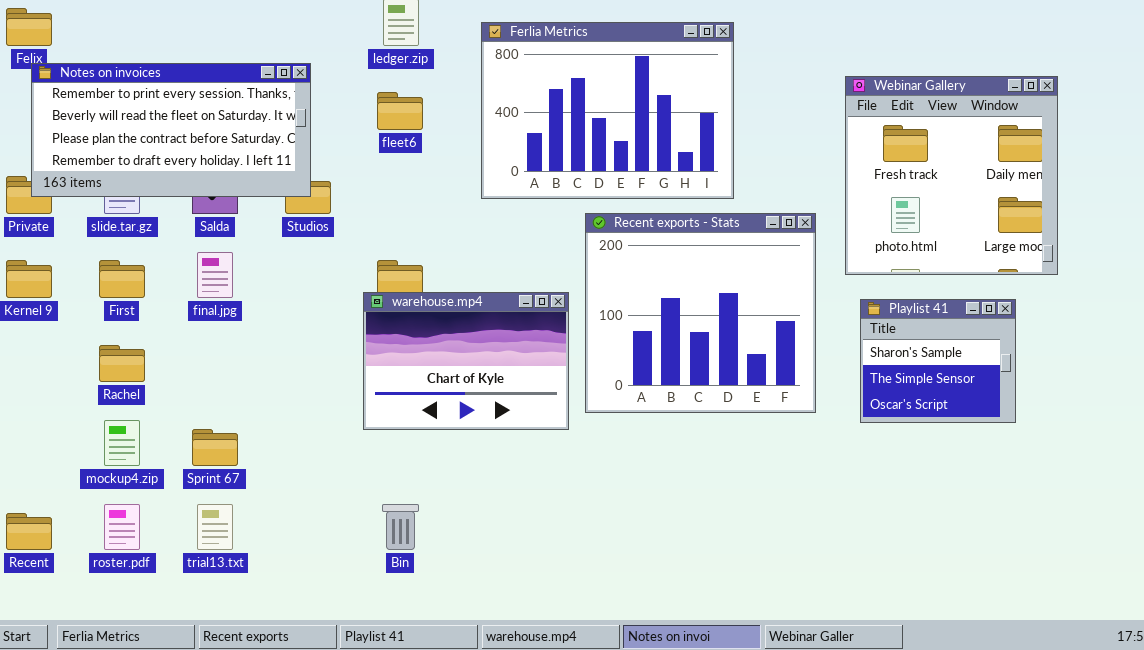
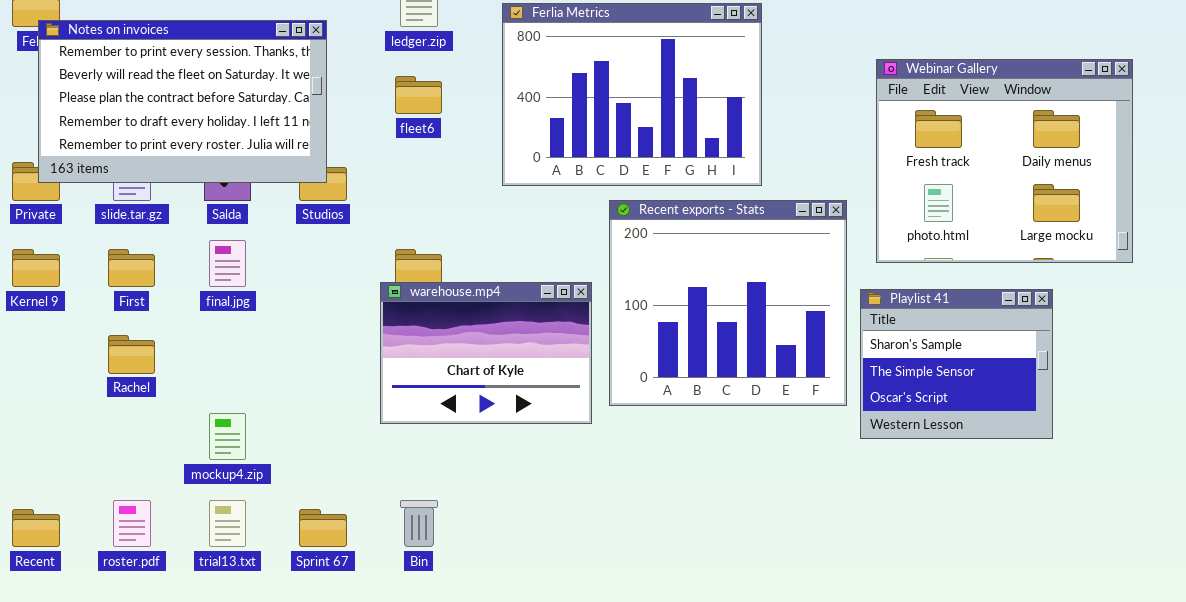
Notes on invoices: [31,63,311,197] -> [38,20,327,183], resized
Webinar Gallery: [845,76,1058,275] -> [876,59,1133,263], resized
Playlist 41: [860,299,1016,423] -> [860,289,1053,439], resized
mockup4.zip: [104,420,140,466] -> [209,413,246,460], moved
Sprint 67: [192,429,238,466] -> [299,509,347,547], moved

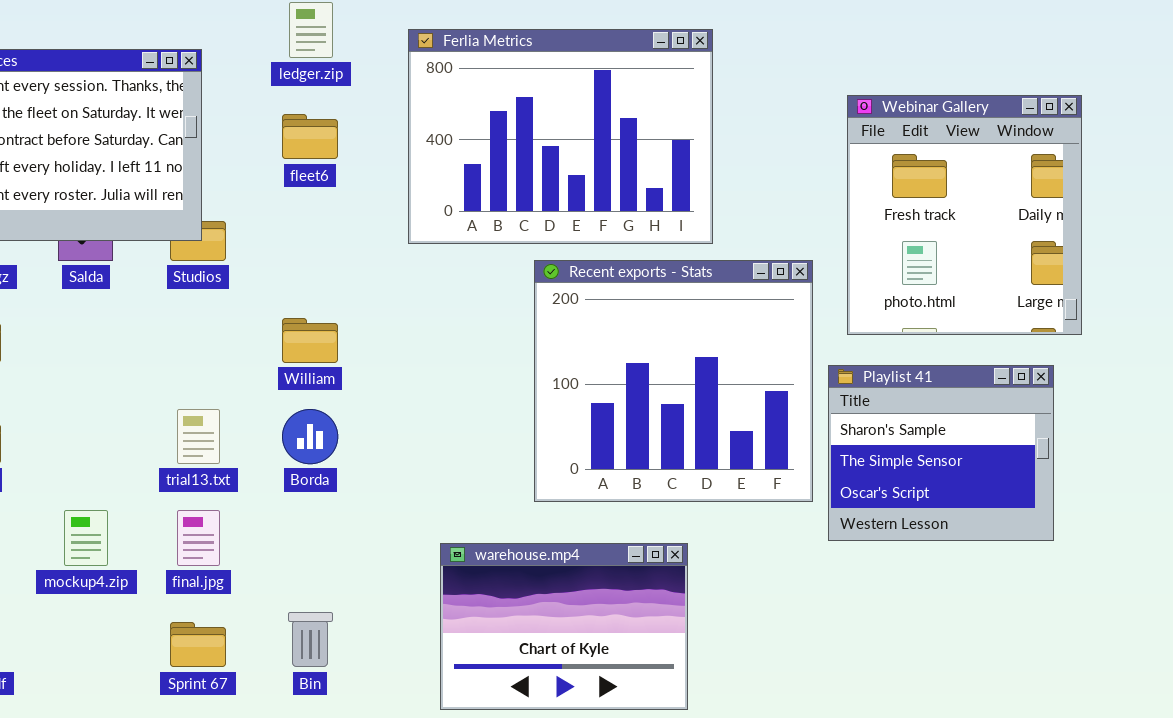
Webinar Gallery: [876,59,1133,263] -> [847,95,1082,335], resized
final.jpg: [209,240,246,287] -> [177,510,220,566], moved
warehouse.mp4: [380,282,592,424] -> [440,543,688,710], moved
trial13.txt: [209,500,246,547] -> [177,409,220,464], moved

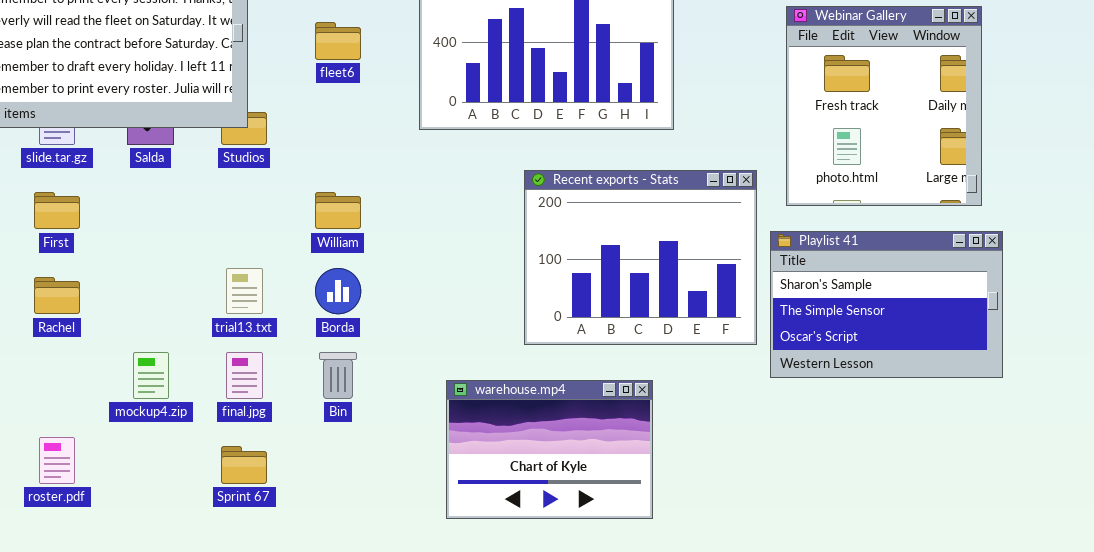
Recent exports - Stats: [534,260,813,502] -> [524,170,757,345], resized
Playlist 41: [828,365,1054,541] -> [770,231,1003,378], resized
Bin: [288,612,333,667] -> [319,352,357,399], moved

